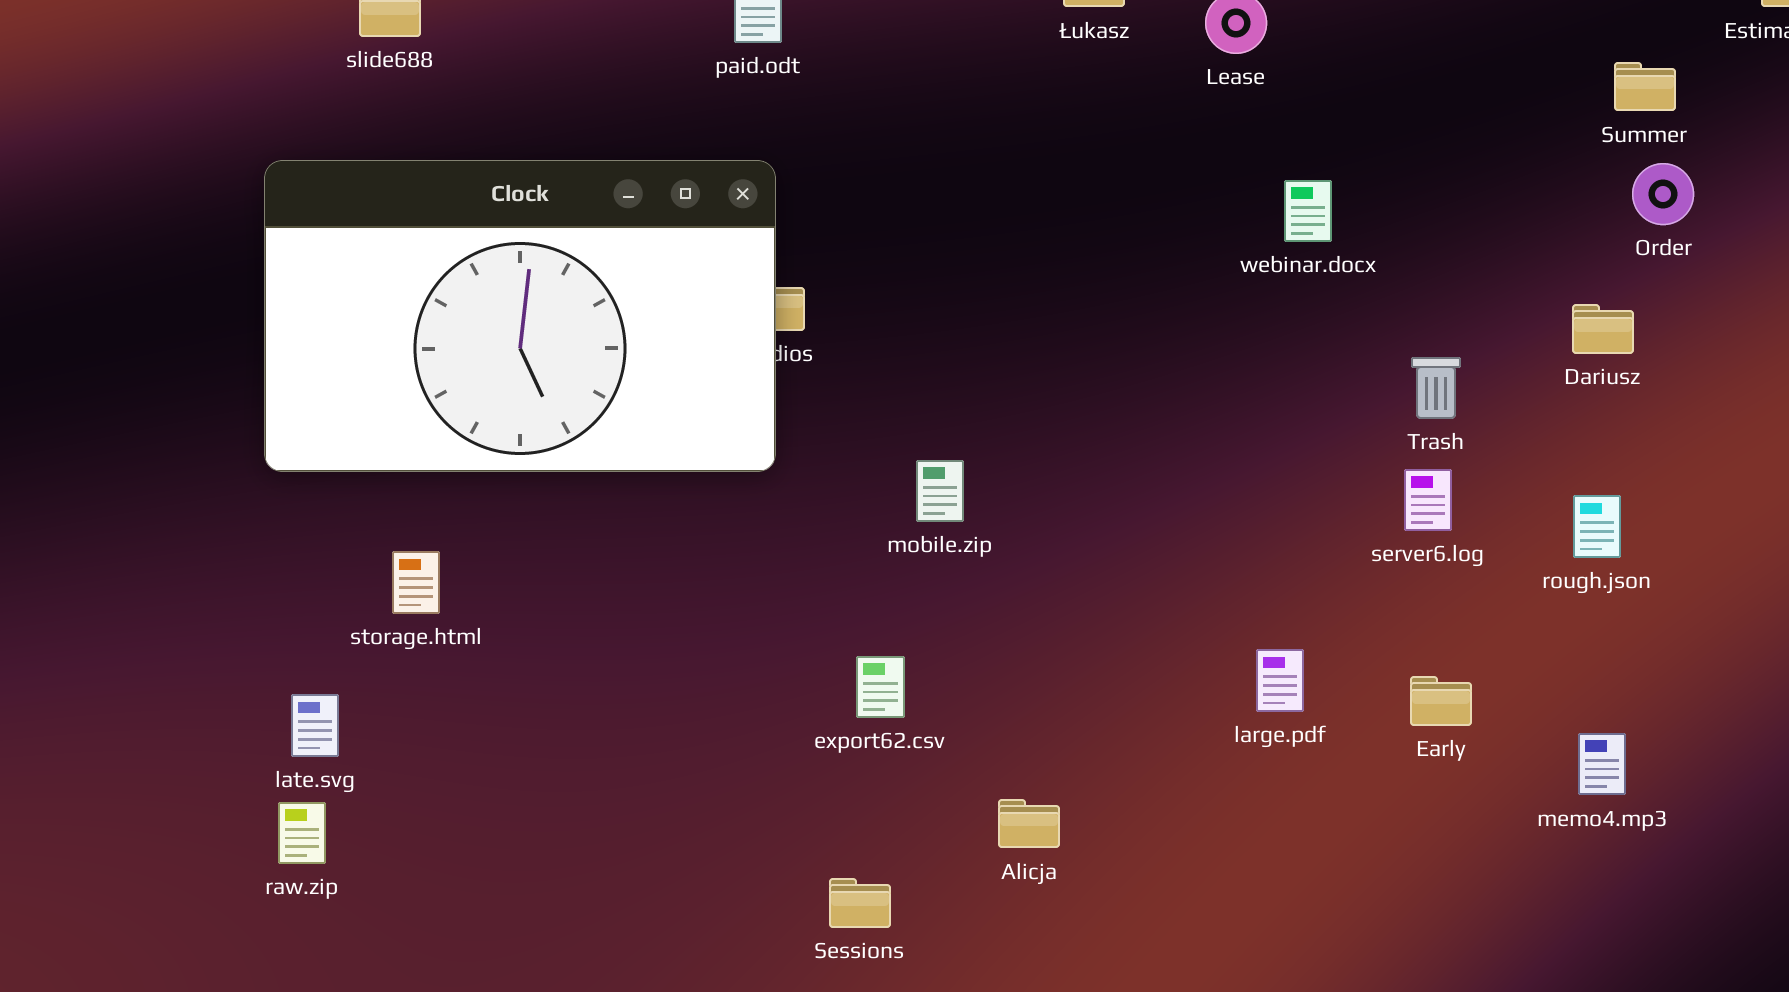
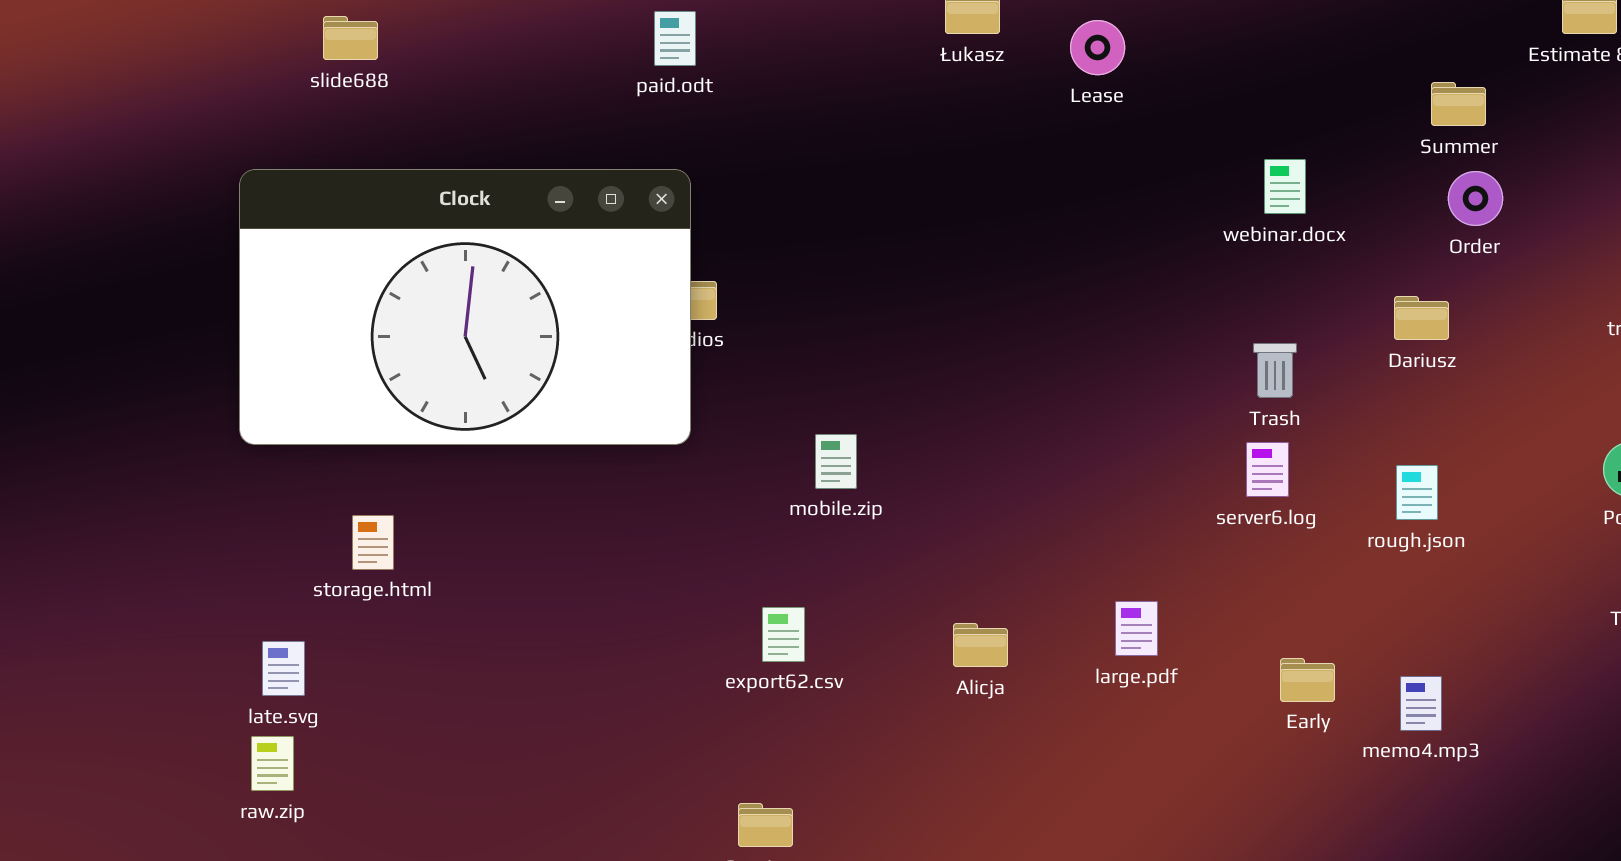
webinar.docx: [1284,180,1332,242] -> [1264,159,1306,214], moved
Early: [1410,676,1472,726] -> [1280,658,1335,702], moved
Alicja: [998,799,1060,848] -> [953,623,1008,667], moved

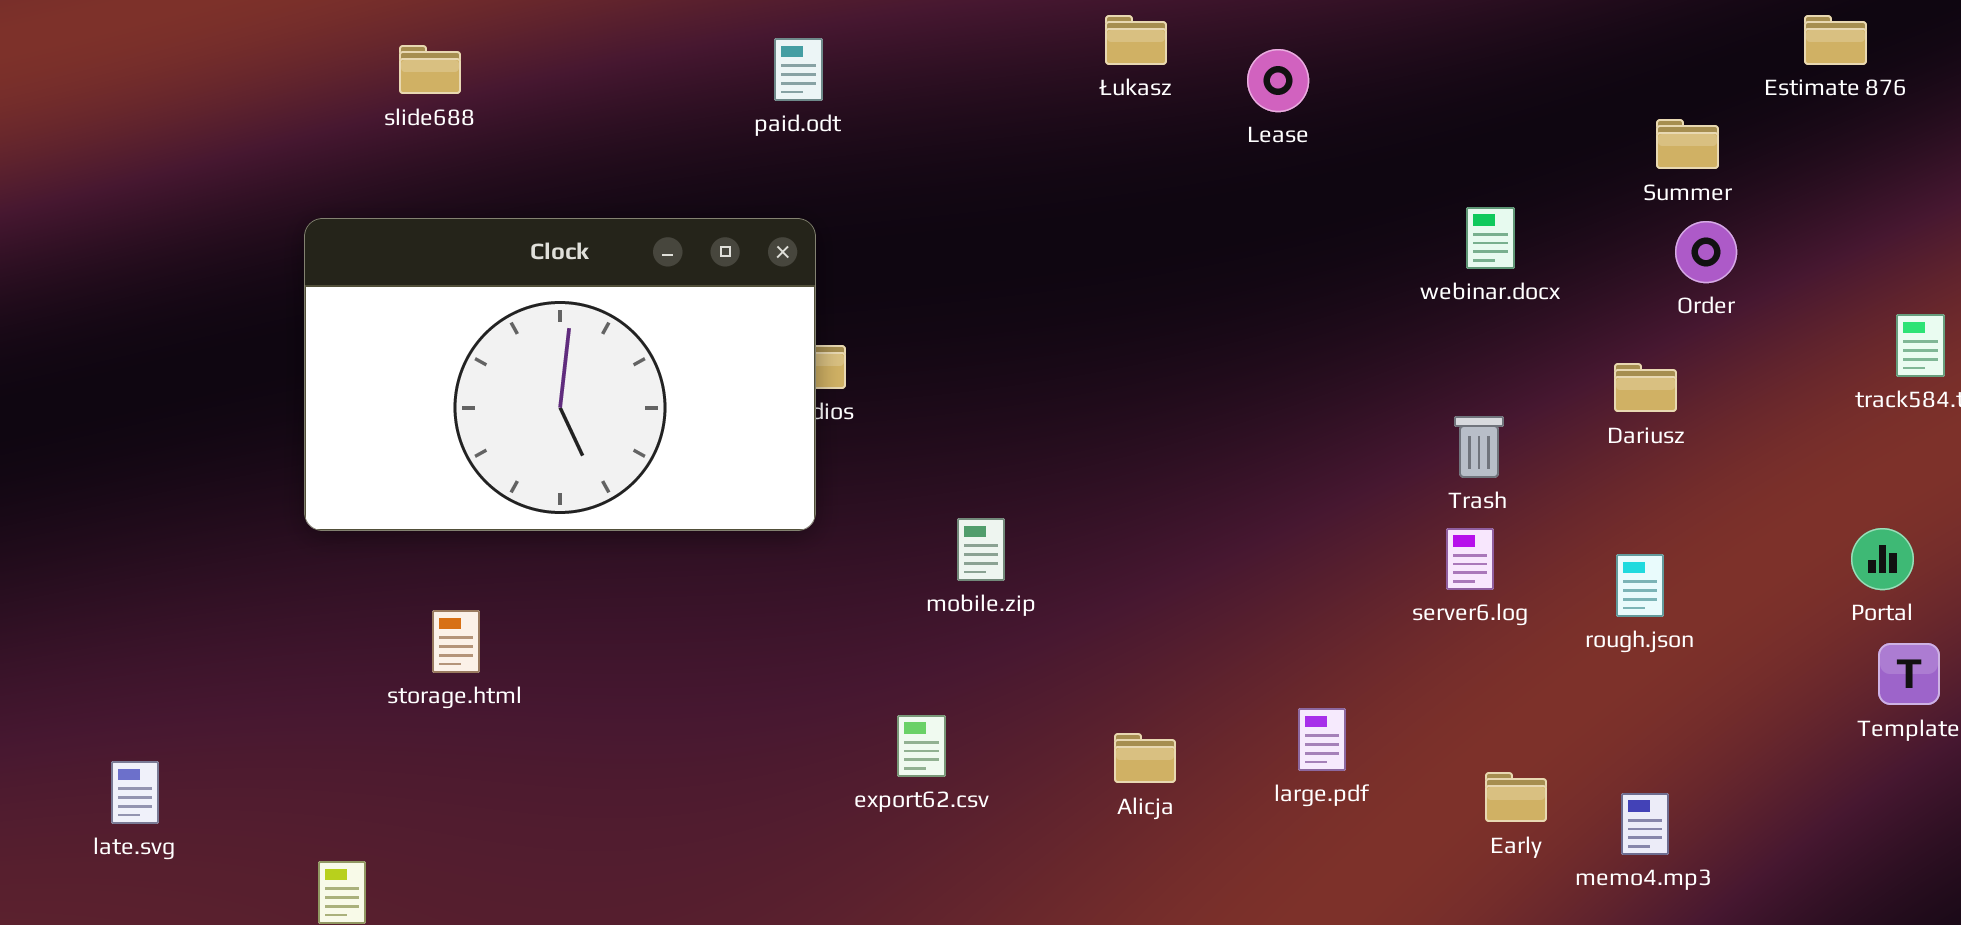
late.svg: [262,641,305,696] -> [111,761,159,824], moved

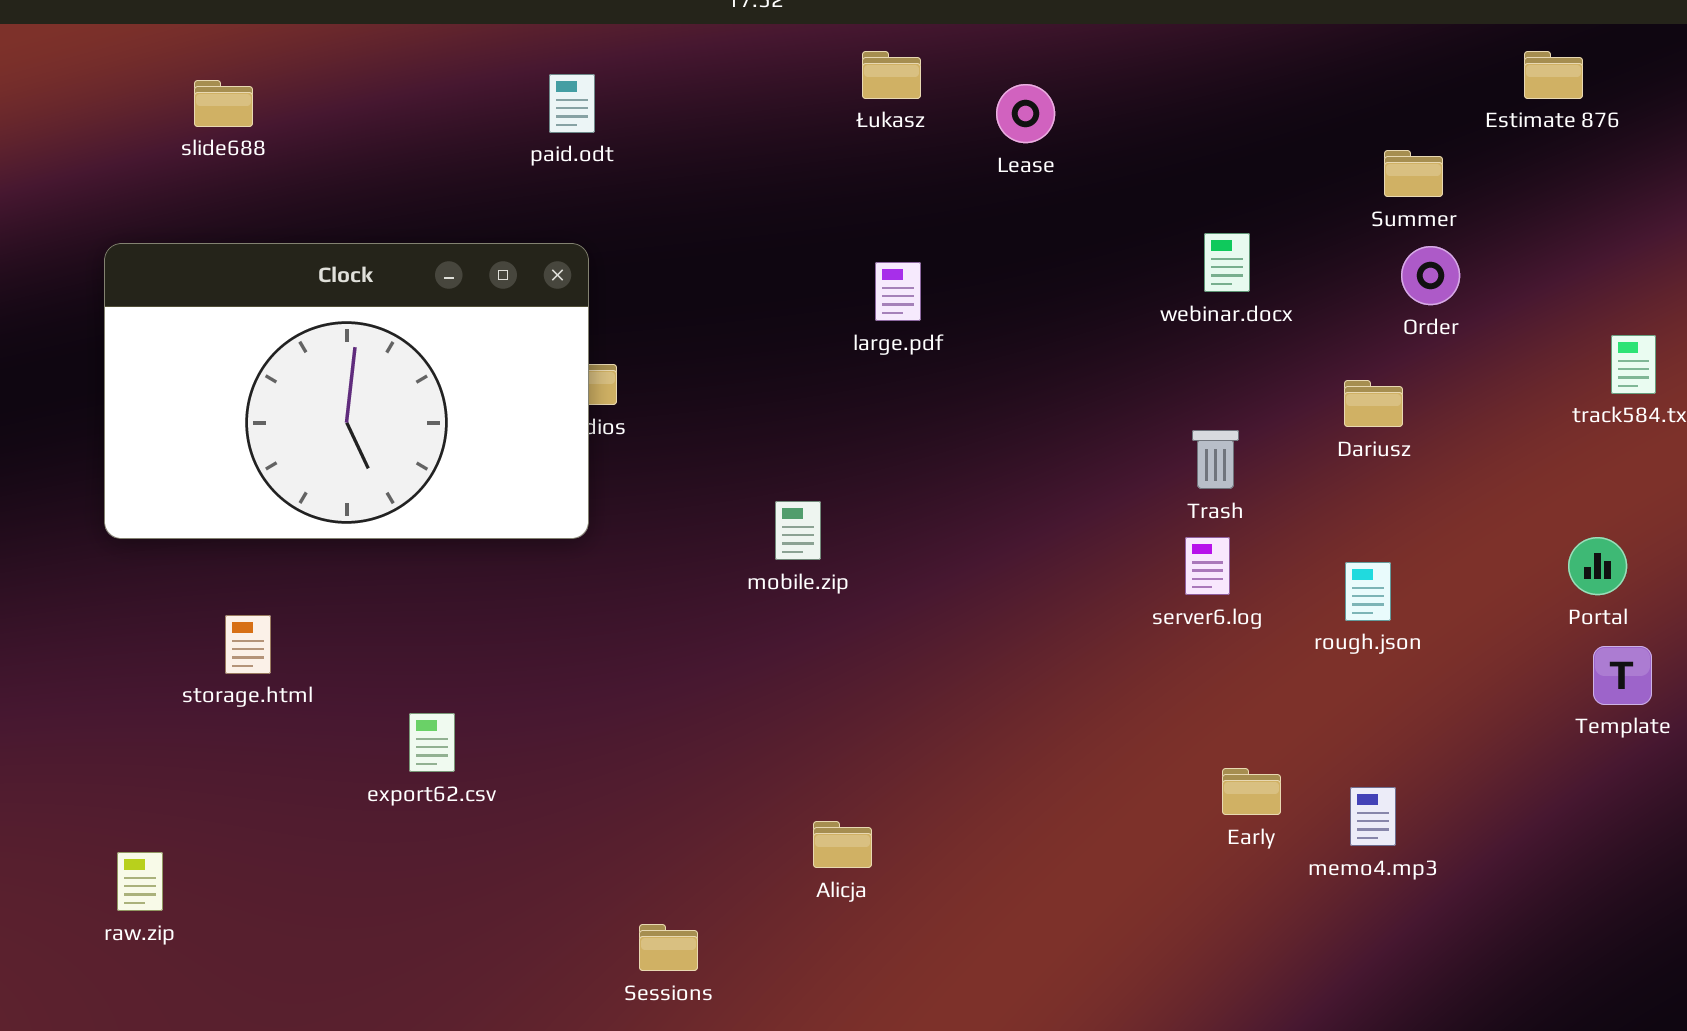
mobile.zip: [957,518,1005,581] -> [775,501,821,560], moved
large.pdf: [1298,708,1346,771] -> [875,262,921,321], moved
export62.csv: [897,715,946,777] -> [409,713,455,772], moved
Alicja: [1114,733,1176,783] -> [813,821,872,868], moved

